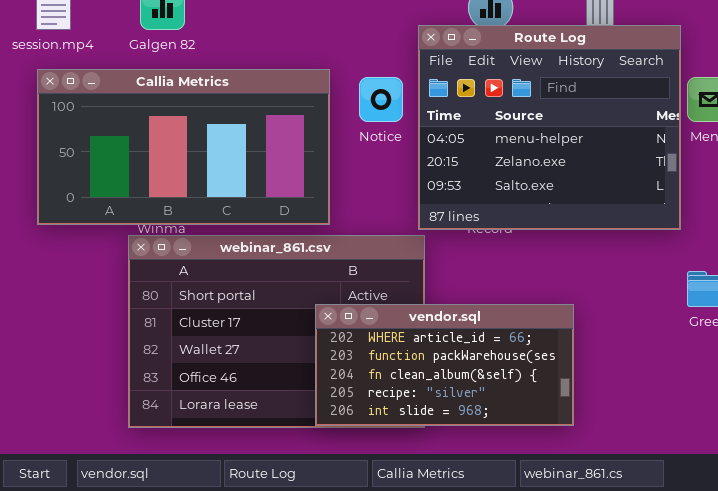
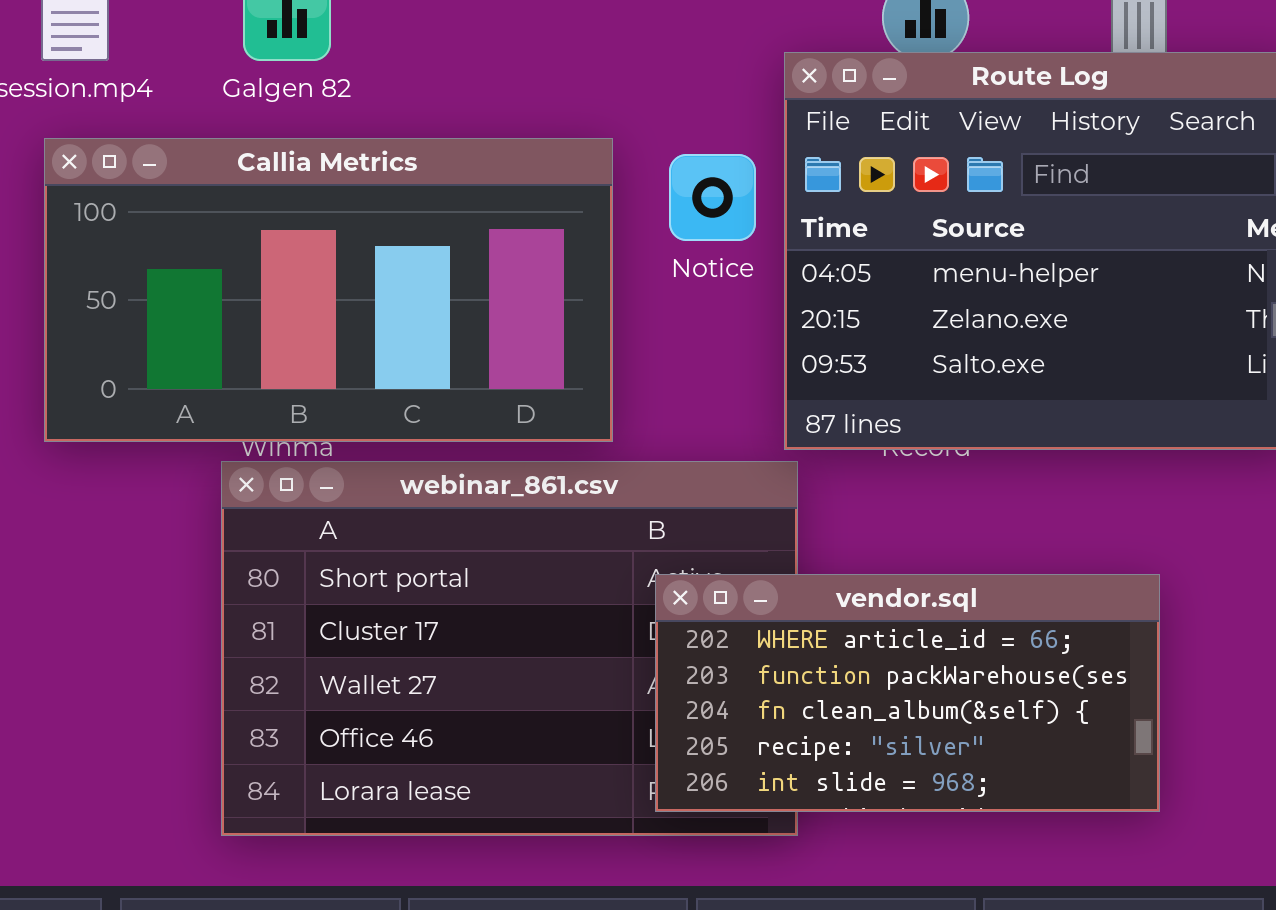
vendor.sql: [315,304,574,426] -> [655,574,1160,812], moved

